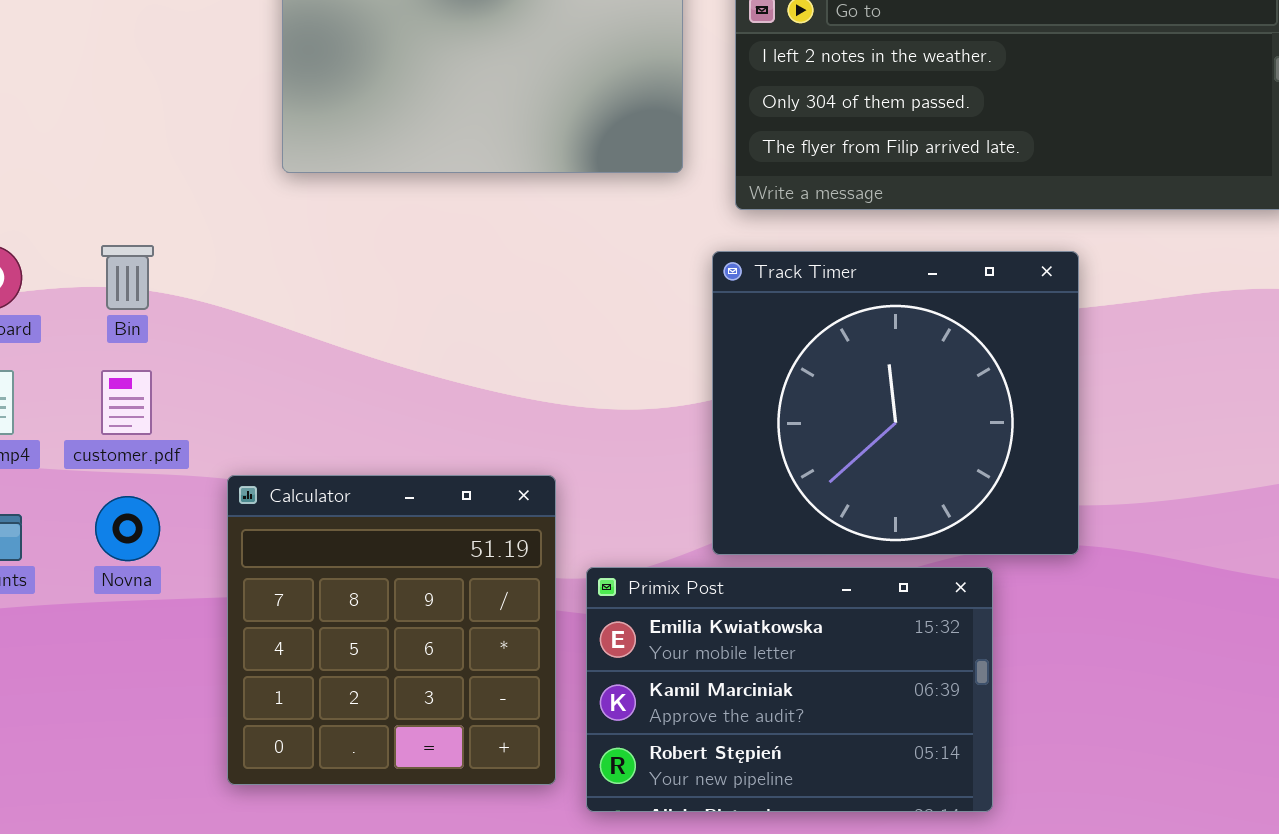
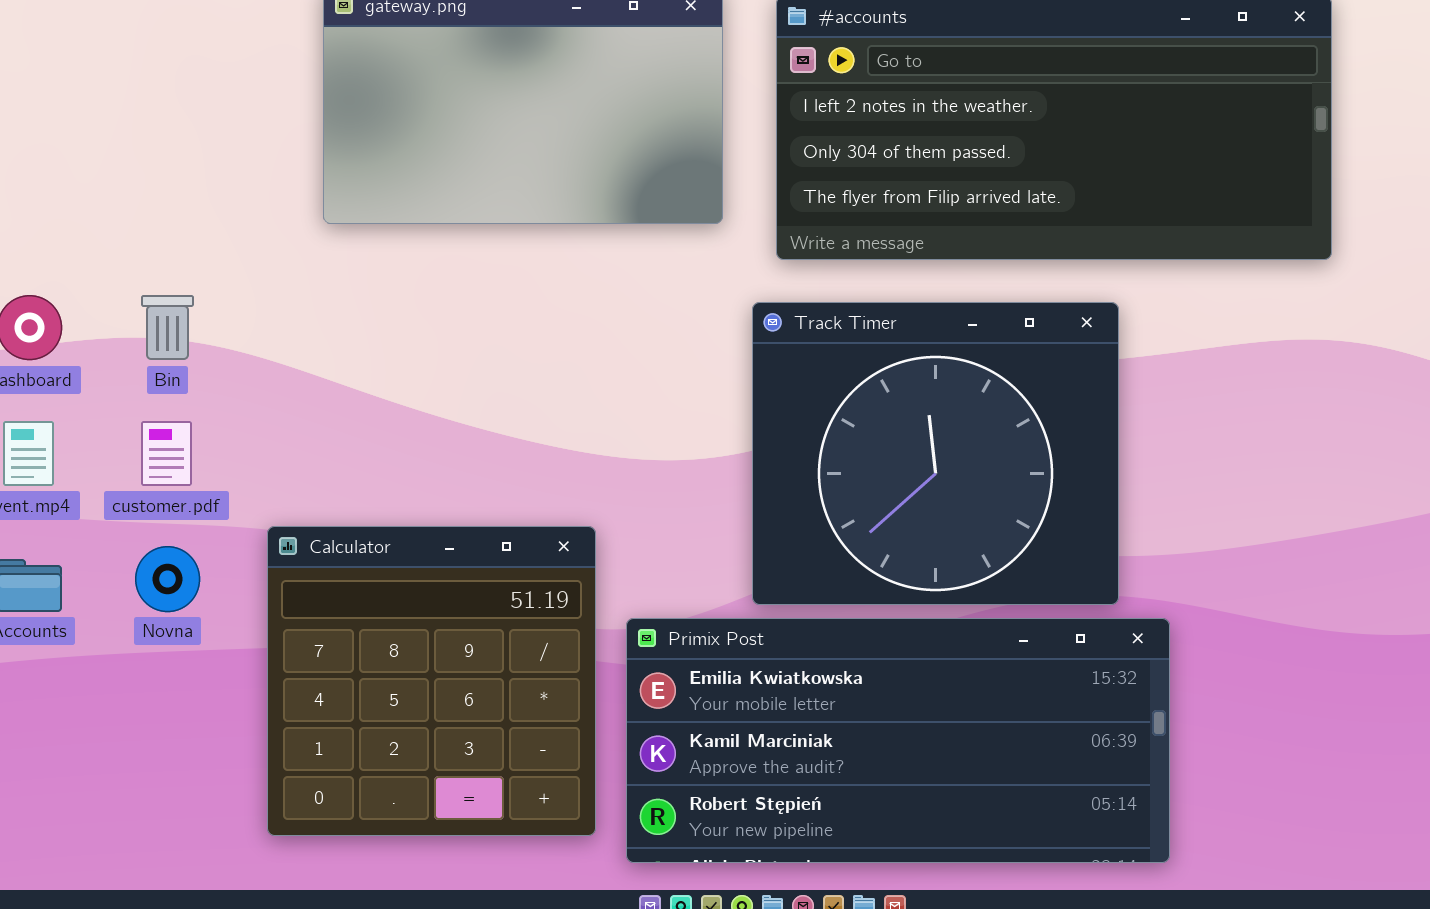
Primix Post: [586,567,993,812] -> [626,618,1170,863], resized

